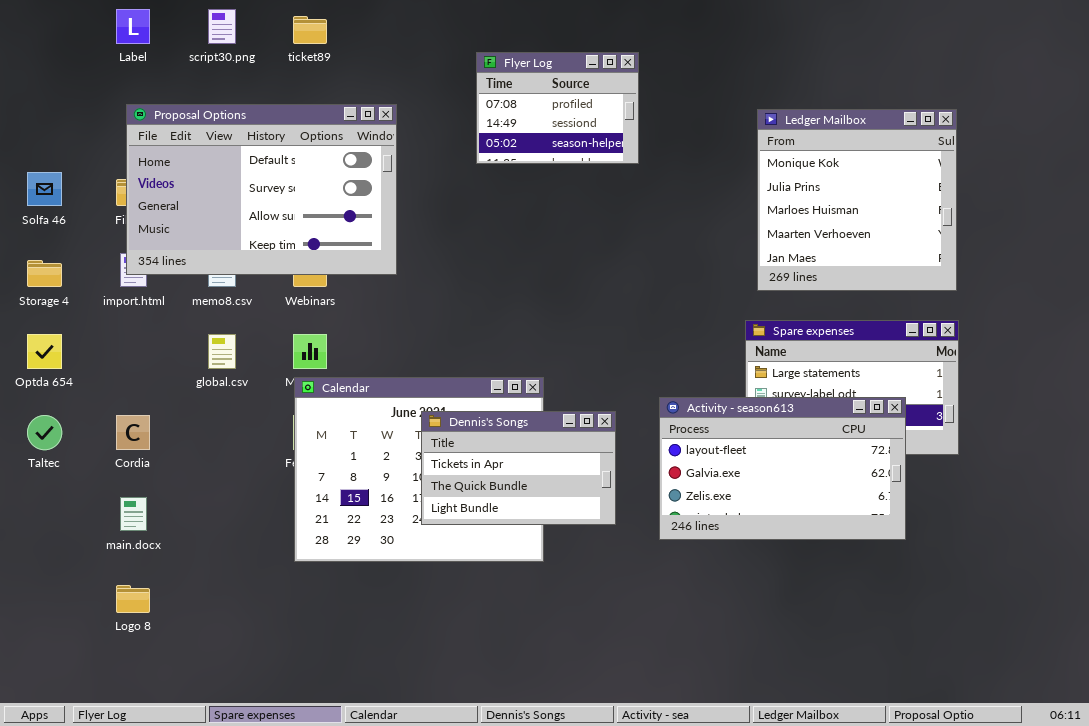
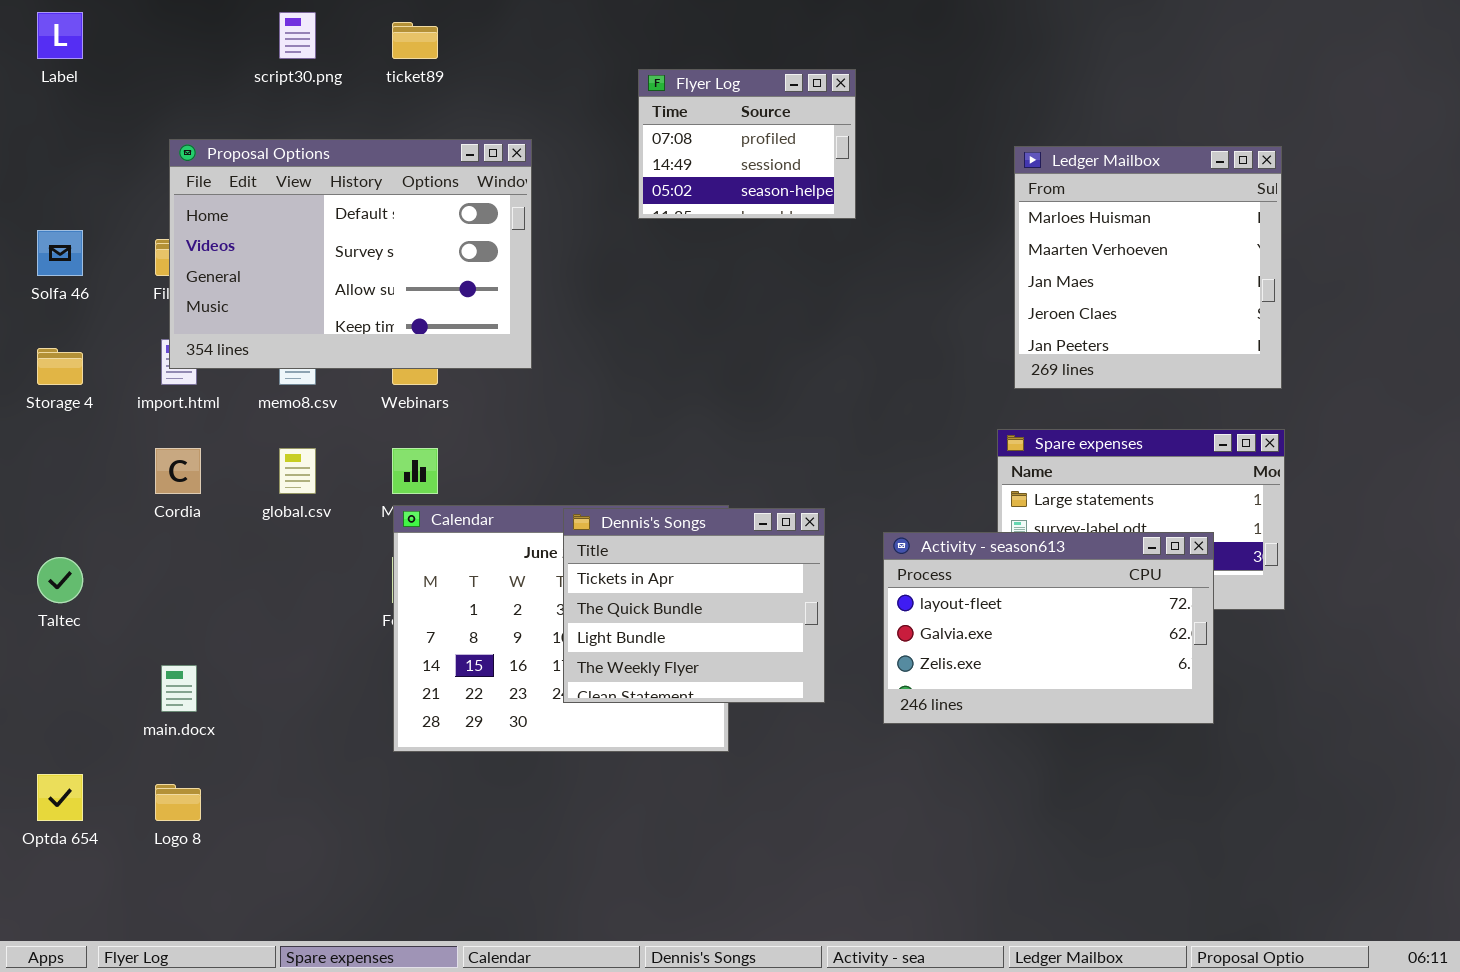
Label: [116,9,150,44] -> [37,12,83,59], moved
Ledger Mailbox: [757,109,957,291] -> [1014,146,1282,389], scrolled down 2 rows
Optda 654: [27,334,62,369] -> [37,774,83,821], moved
Dennis's Songs: [421,411,616,525] -> [563,508,825,703], resized
Cordia: [116,415,150,450] -> [155,448,201,494], moved

